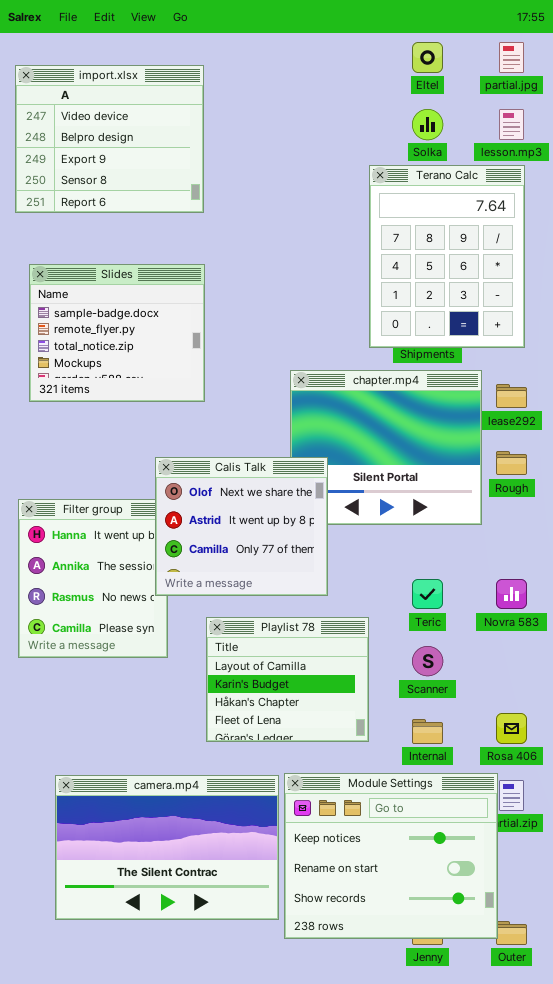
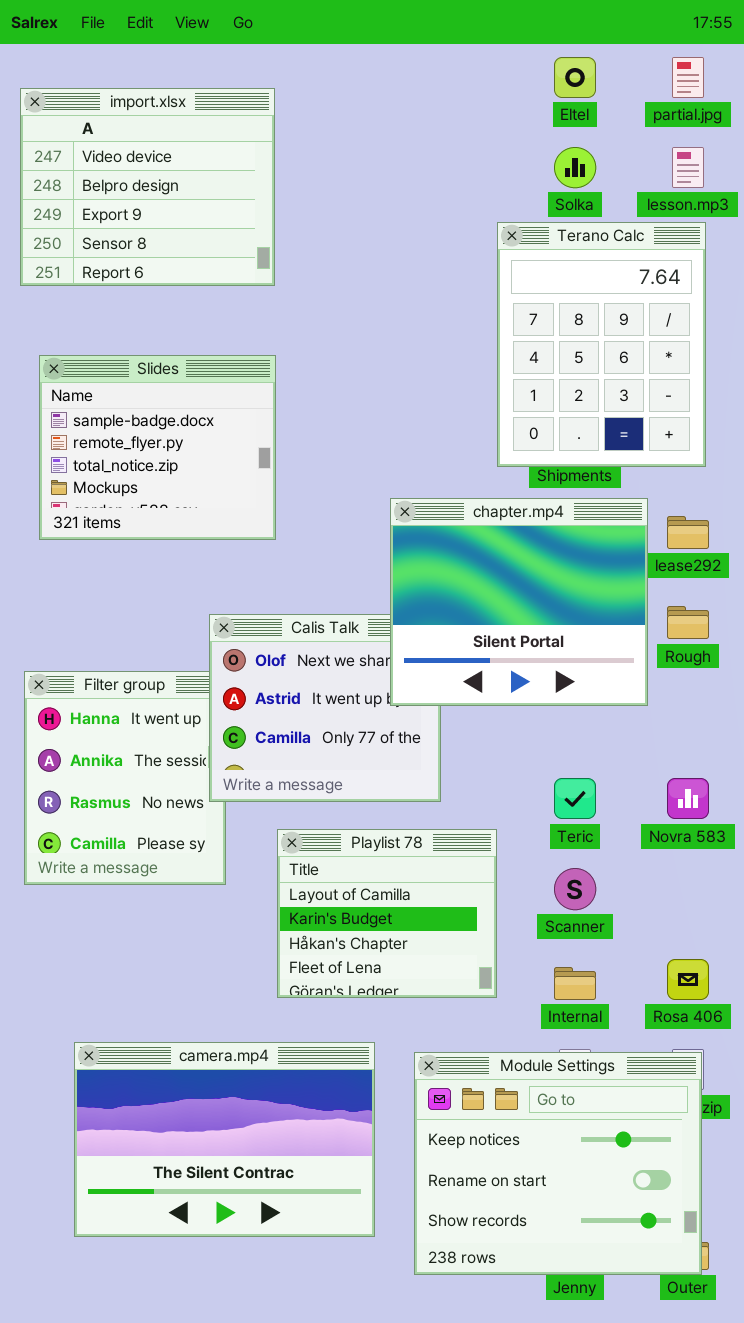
chapter.mp4: [290,370,482,525] -> [390,498,648,706], raised
Module Settings: [284,773,498,939] -> [414,1052,702,1275], moved

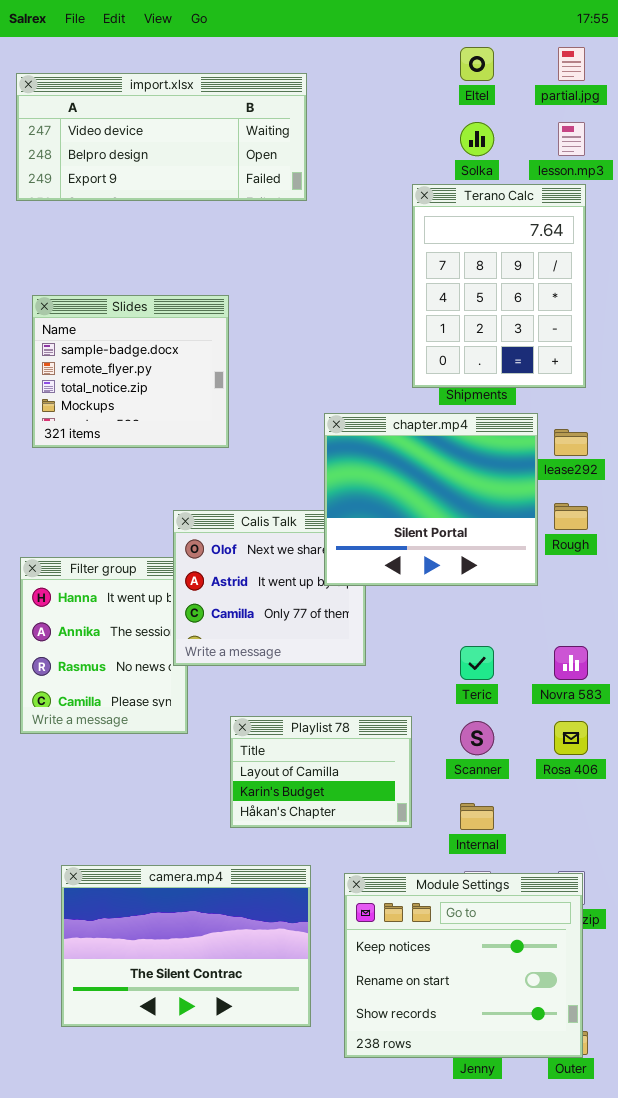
import.xlsx: [20,88,275,286] -> [16,73,307,201], resized
Playlist 78: [277,829,497,998] -> [230,716,412,828], resized
Rosa 406: [667,959,709,1000] -> [554,721,588,755], moved

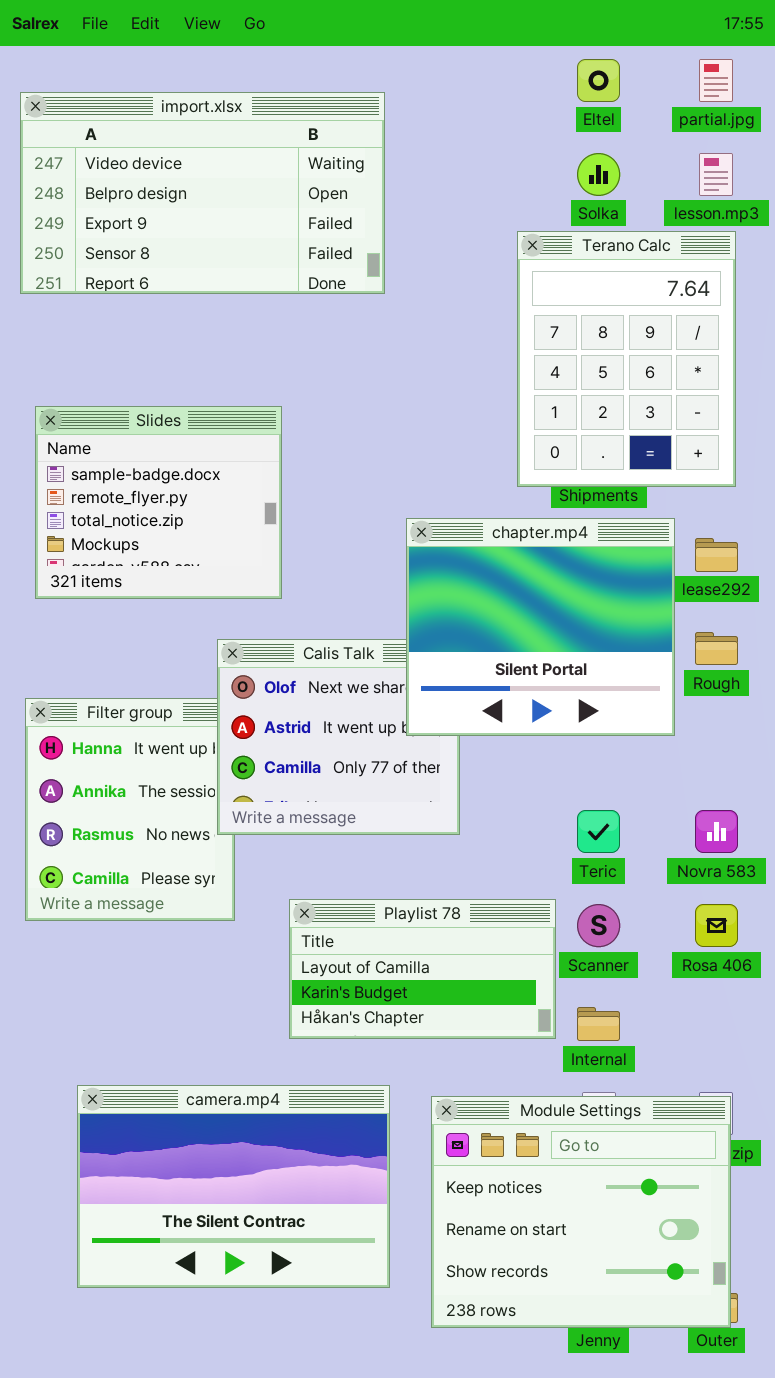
import.xlsx: [16,73,307,201] -> [20,92,385,294], resized
Slides: [32,295,229,448] -> [35,406,282,599], moved
Playlist 78: [230,716,412,828] -> [289,899,556,1039], resized

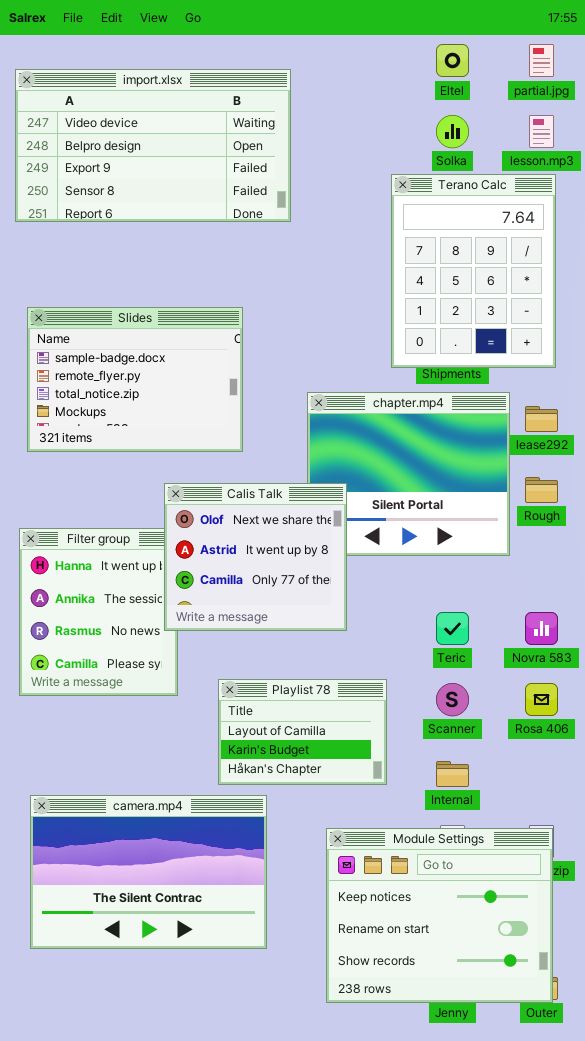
Slides: [35,406,282,599] -> [27,307,243,452], resized
Calis Talk: [217,639,460,835] -> [164,483,347,631], raised
Playlist 78: [289,899,556,1039] -> [218,679,387,785], resized
camera.mp4: [77,1085,390,1288] -> [30,795,267,949], moved

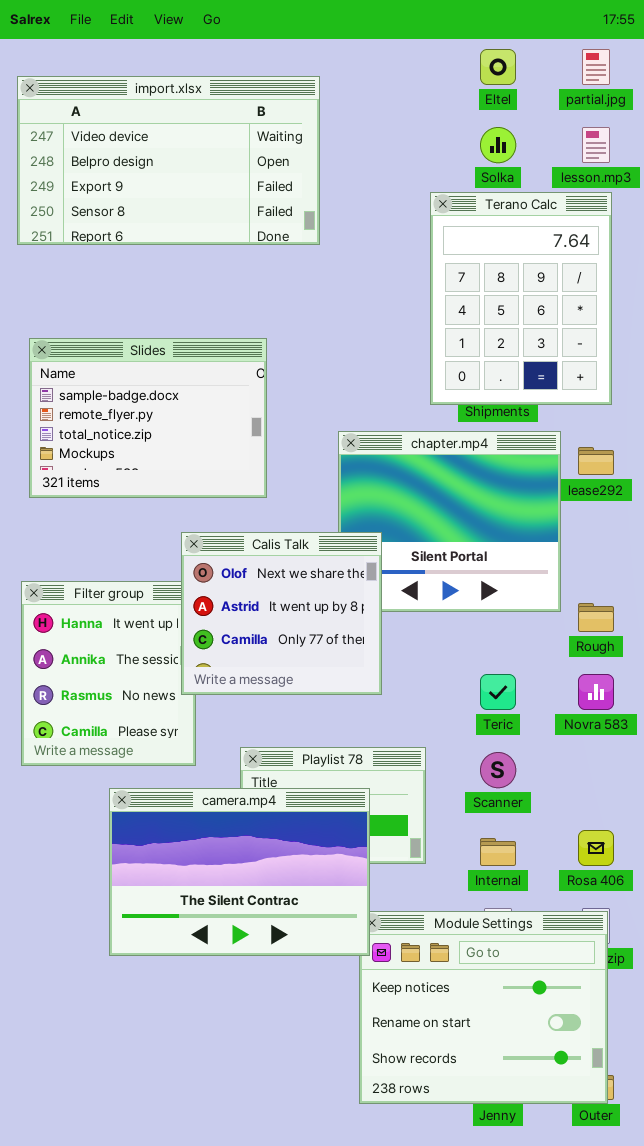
Rough: [525,477,558,503] -> [578,603,614,632], moved
Rosa 406: [525,683,558,716] -> [578,830,614,866], moved
camera.mp4: [30,795,267,949] -> [109,788,370,956], moved

